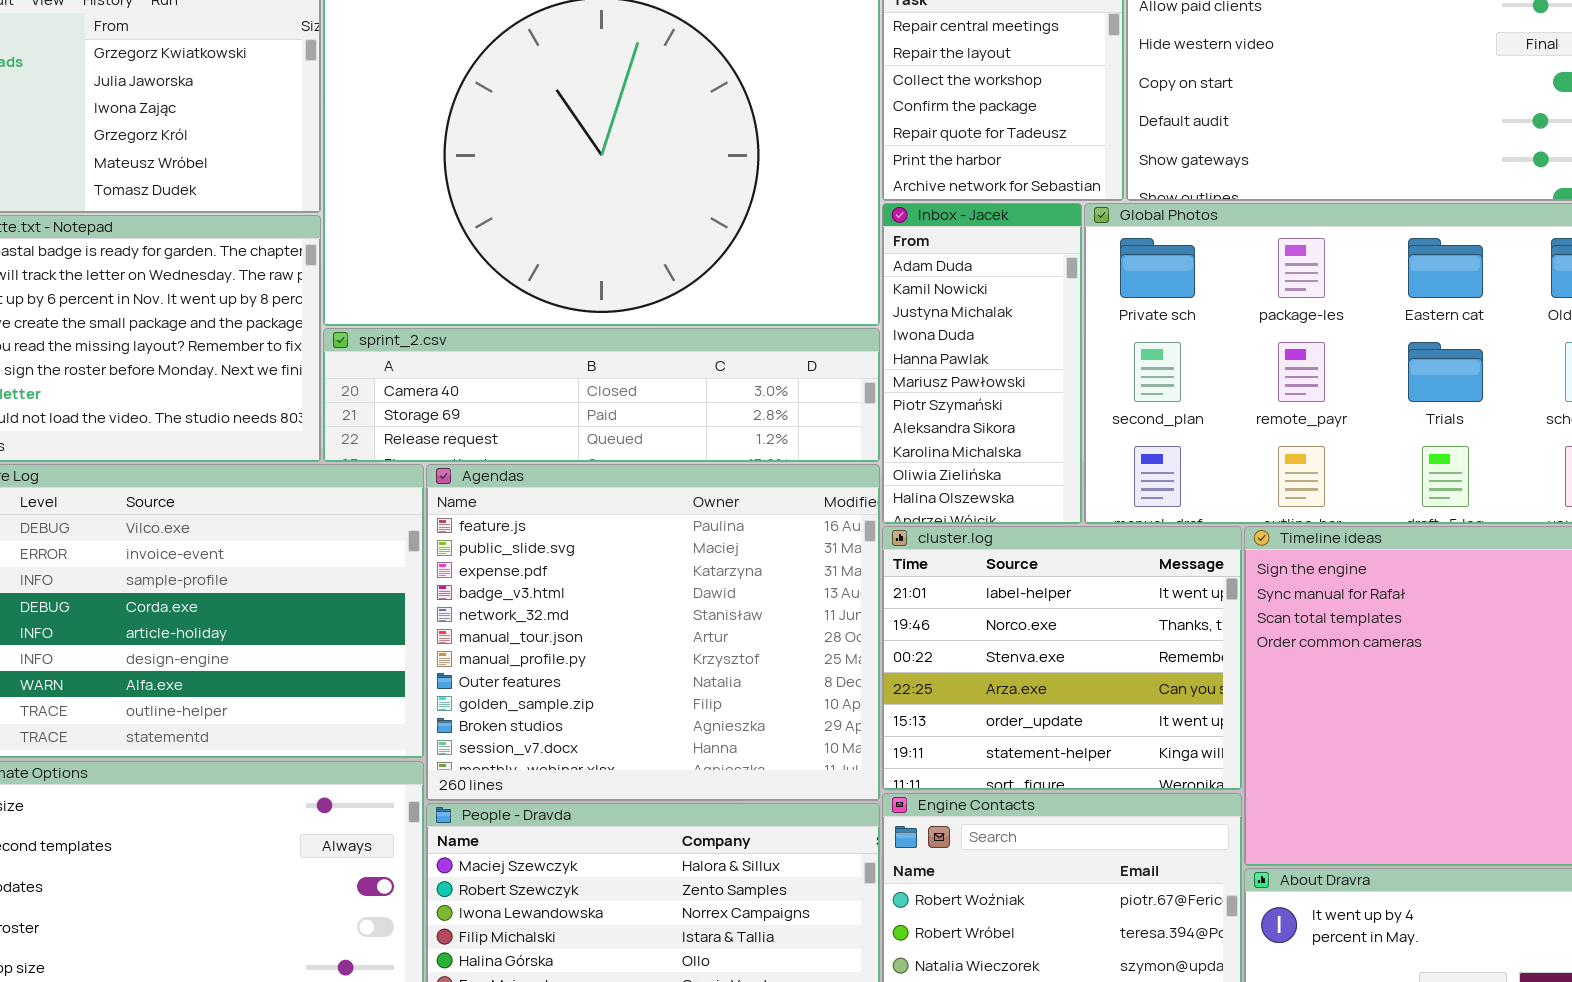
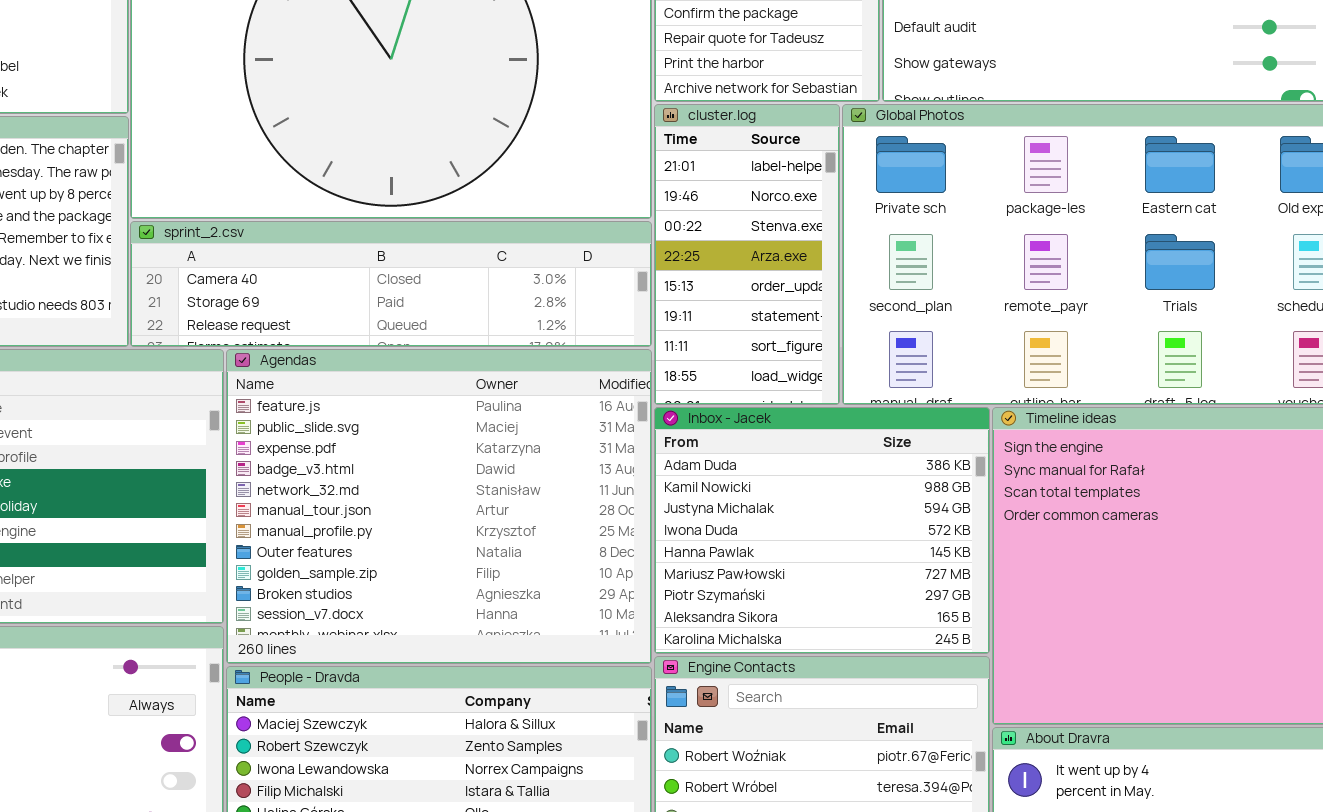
Inbox - Jacek: [882,203,1082,524] -> [654,407,990,654], moved, resized
cluster.log: [882,526,1242,790] -> [654,104,840,405], moved, resized

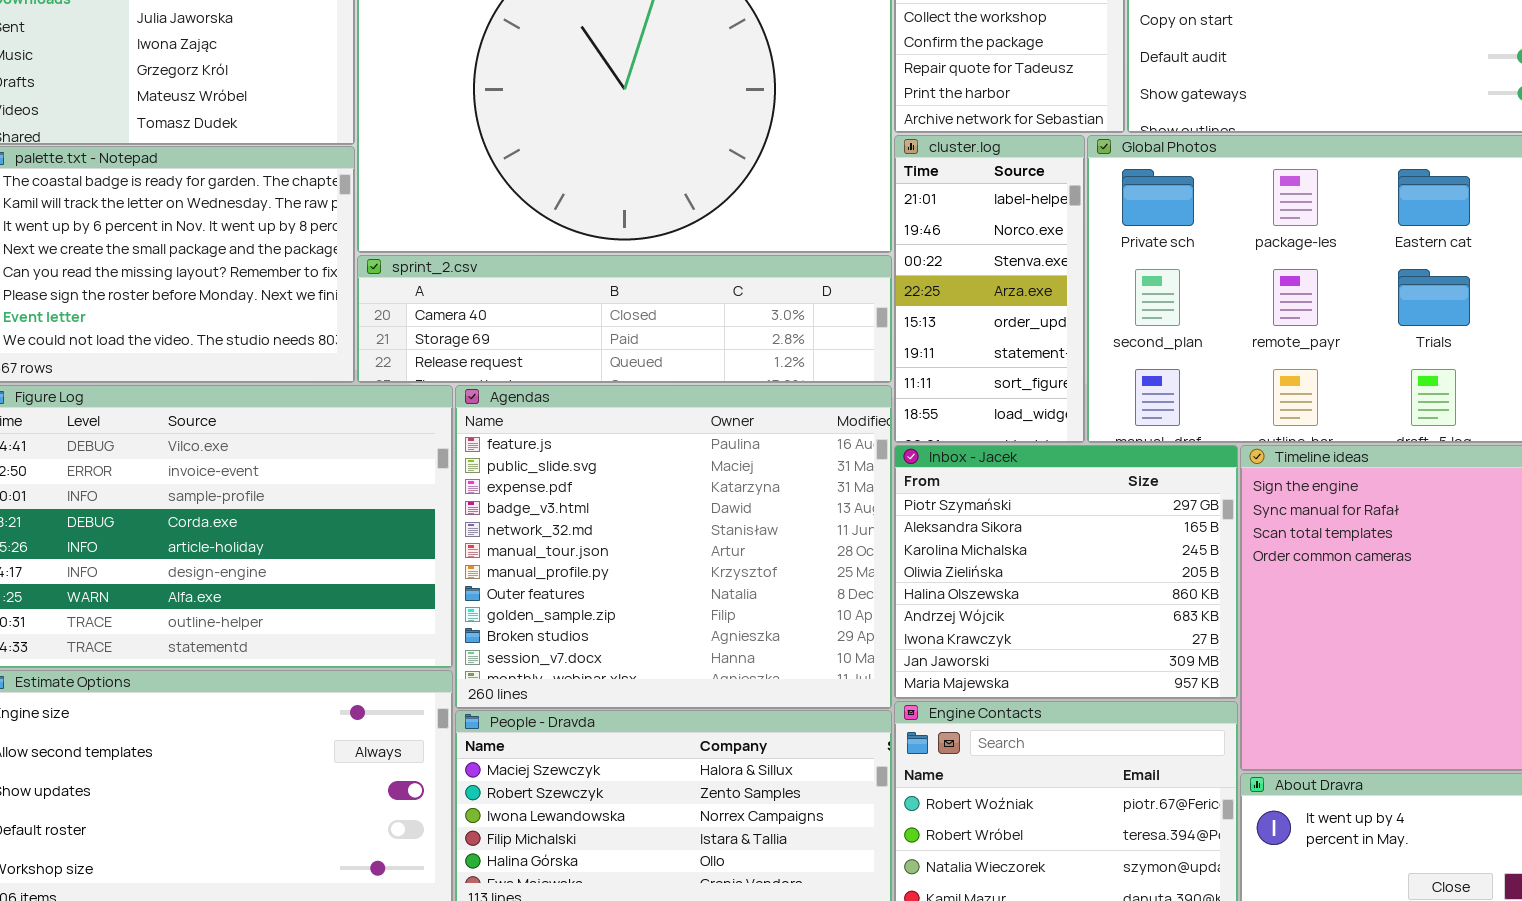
Inbox - Jacek: [654,407,990,654] -> [894,445,1238,699], scrolled down 6 rows

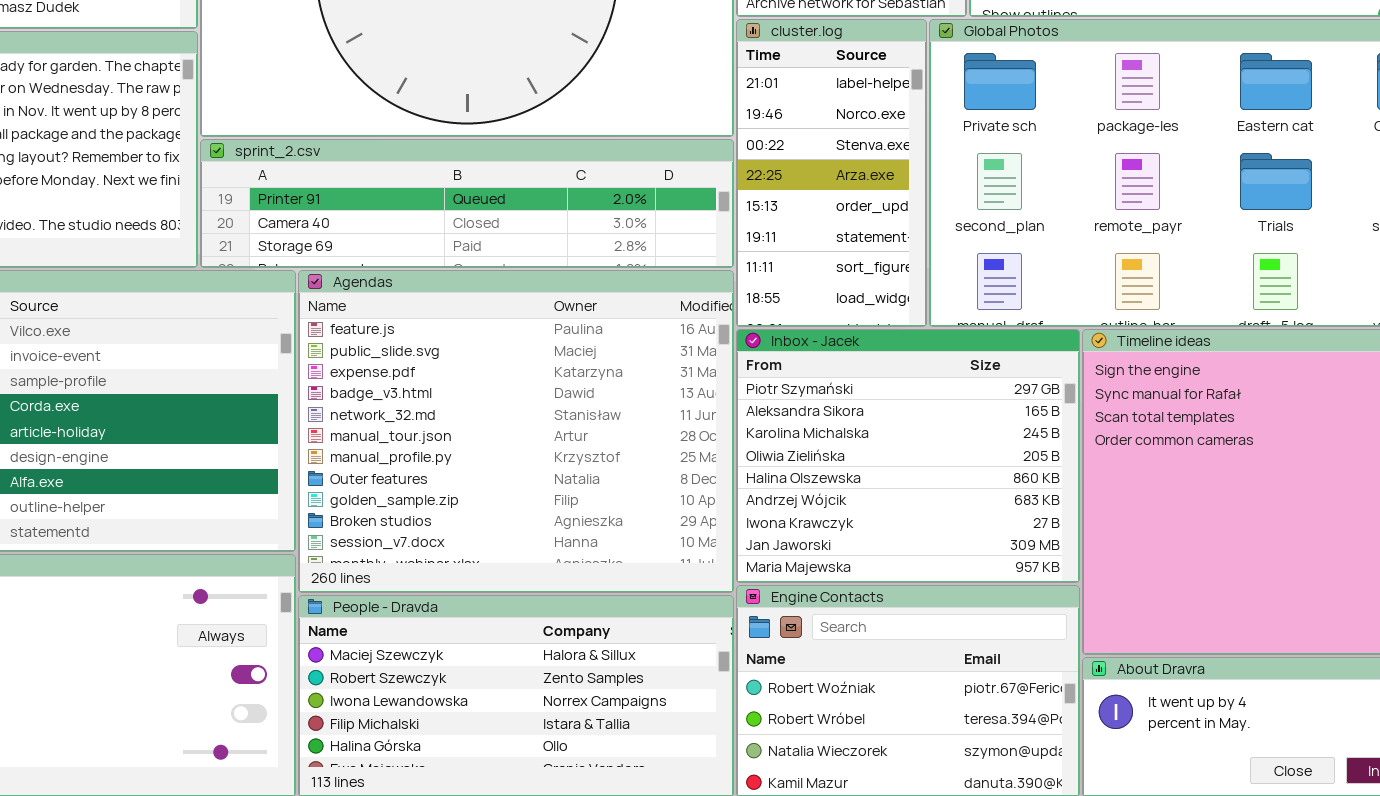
sprint_2.csv: [357,255,892,383] -> [200,139,734,268], scrolled up 1 row

